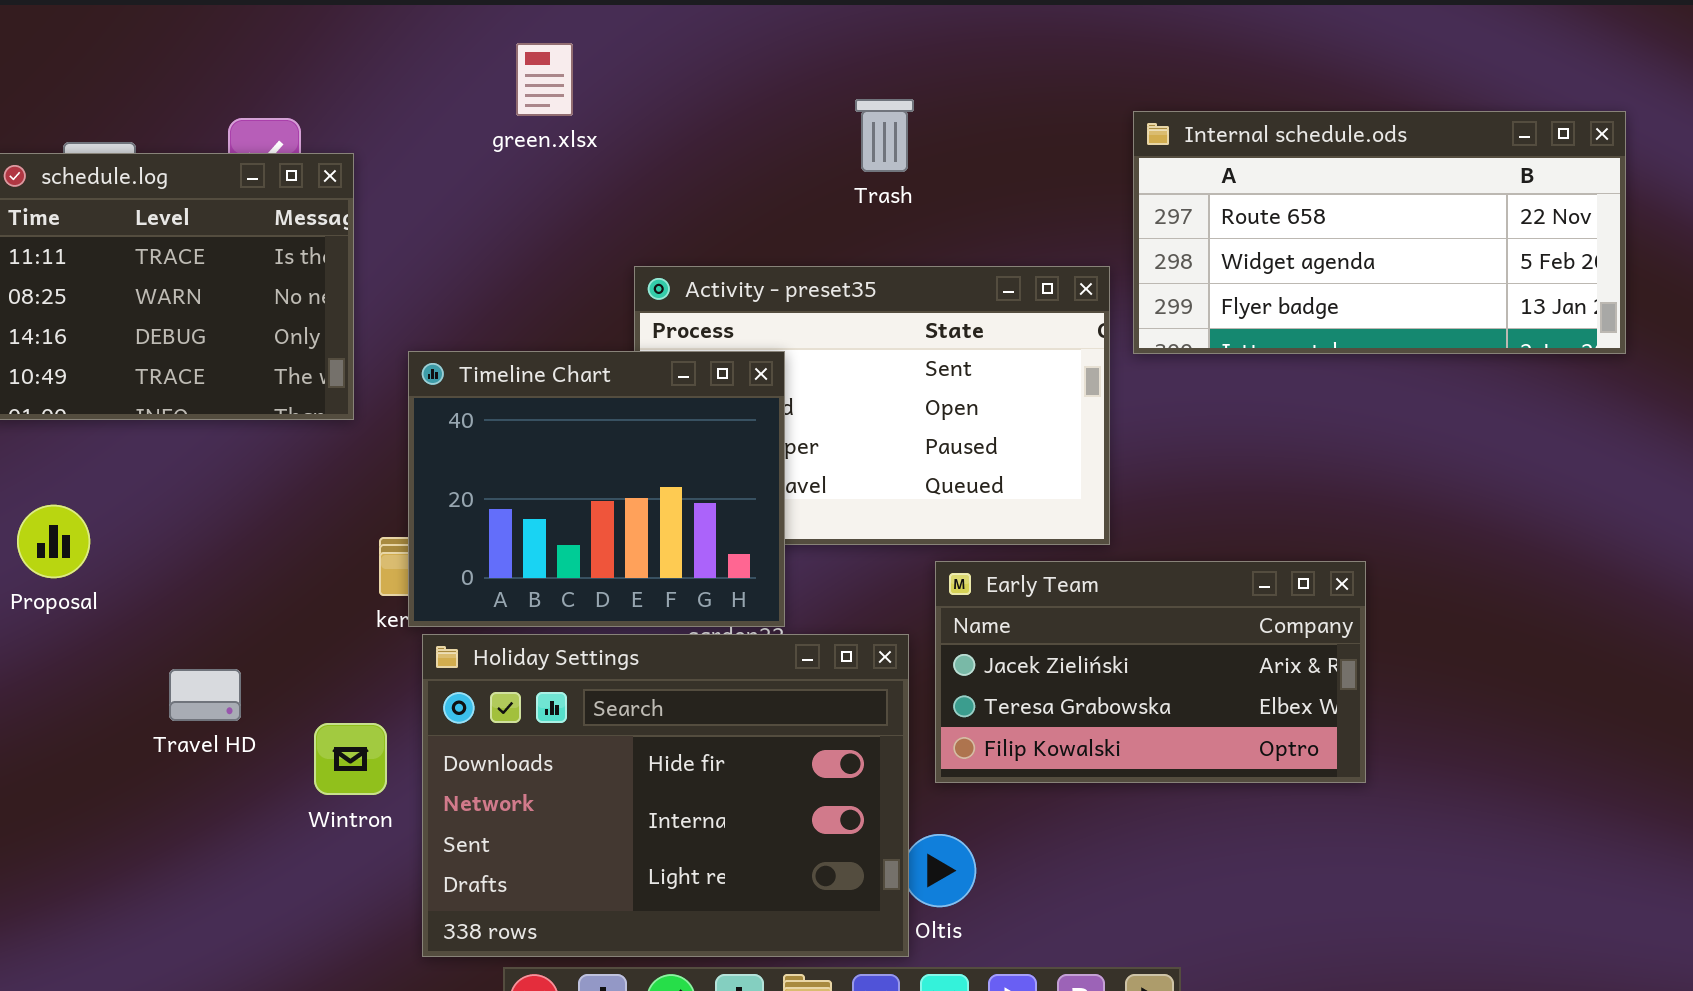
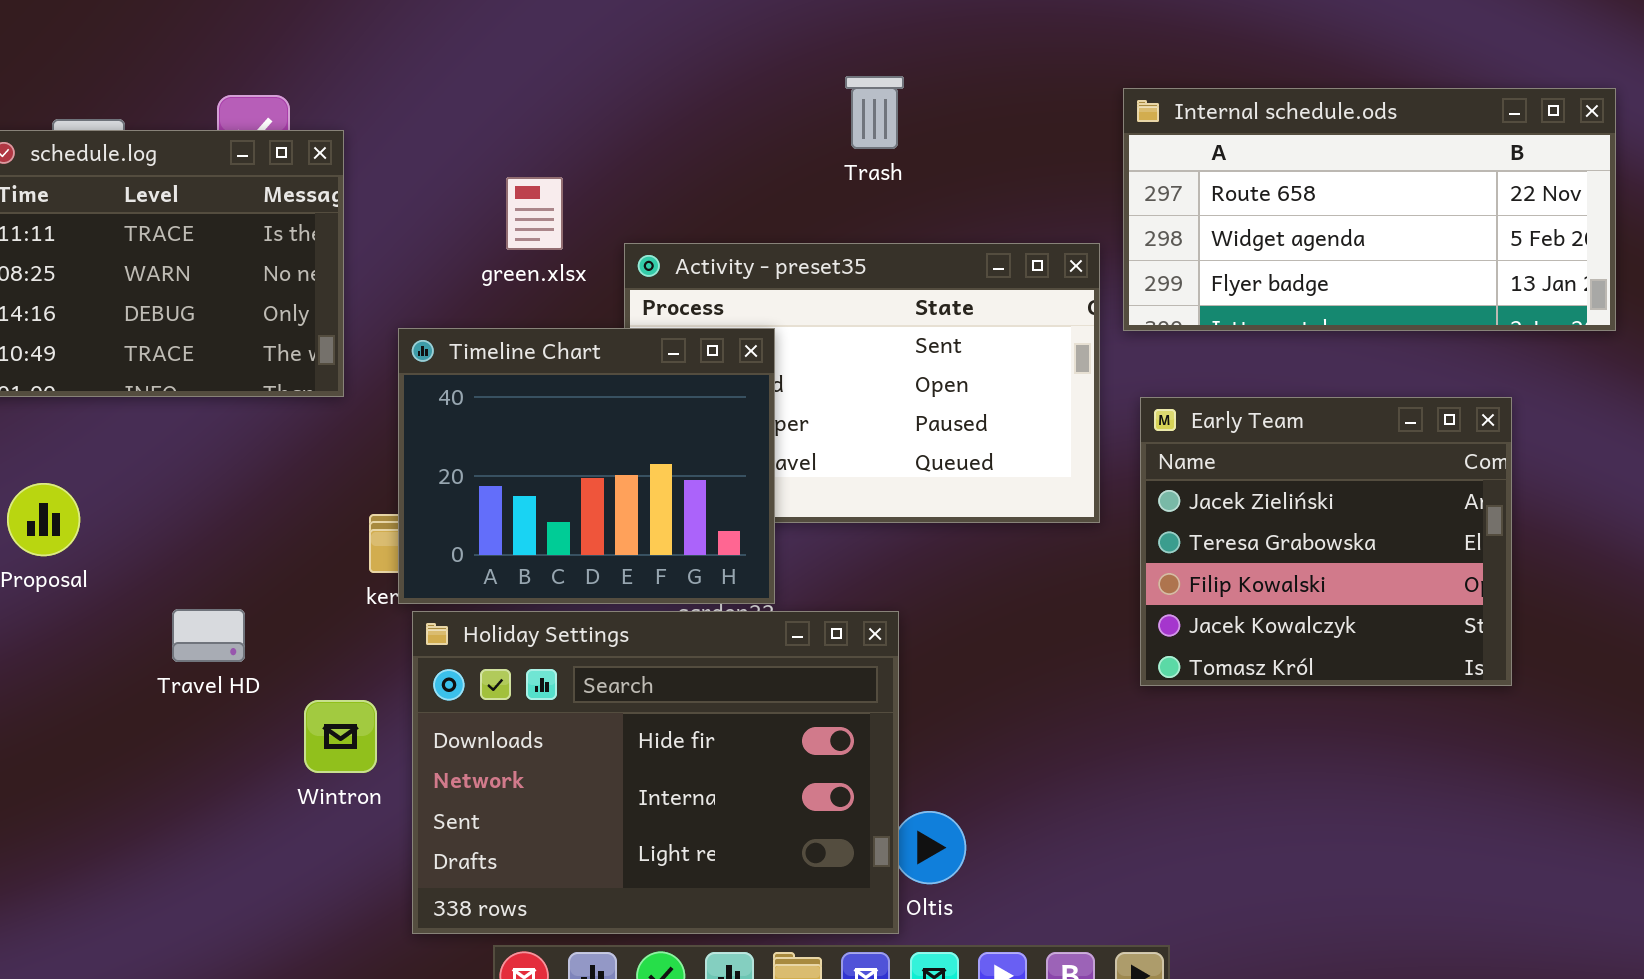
green.xlsx: [516,43,573,116] -> [506,177,563,250], moved
Early Team: [935,561,1366,783] -> [1140,397,1512,686], moved, resized
Travel HD: [169,669,241,721] -> [172,609,245,662], moved

